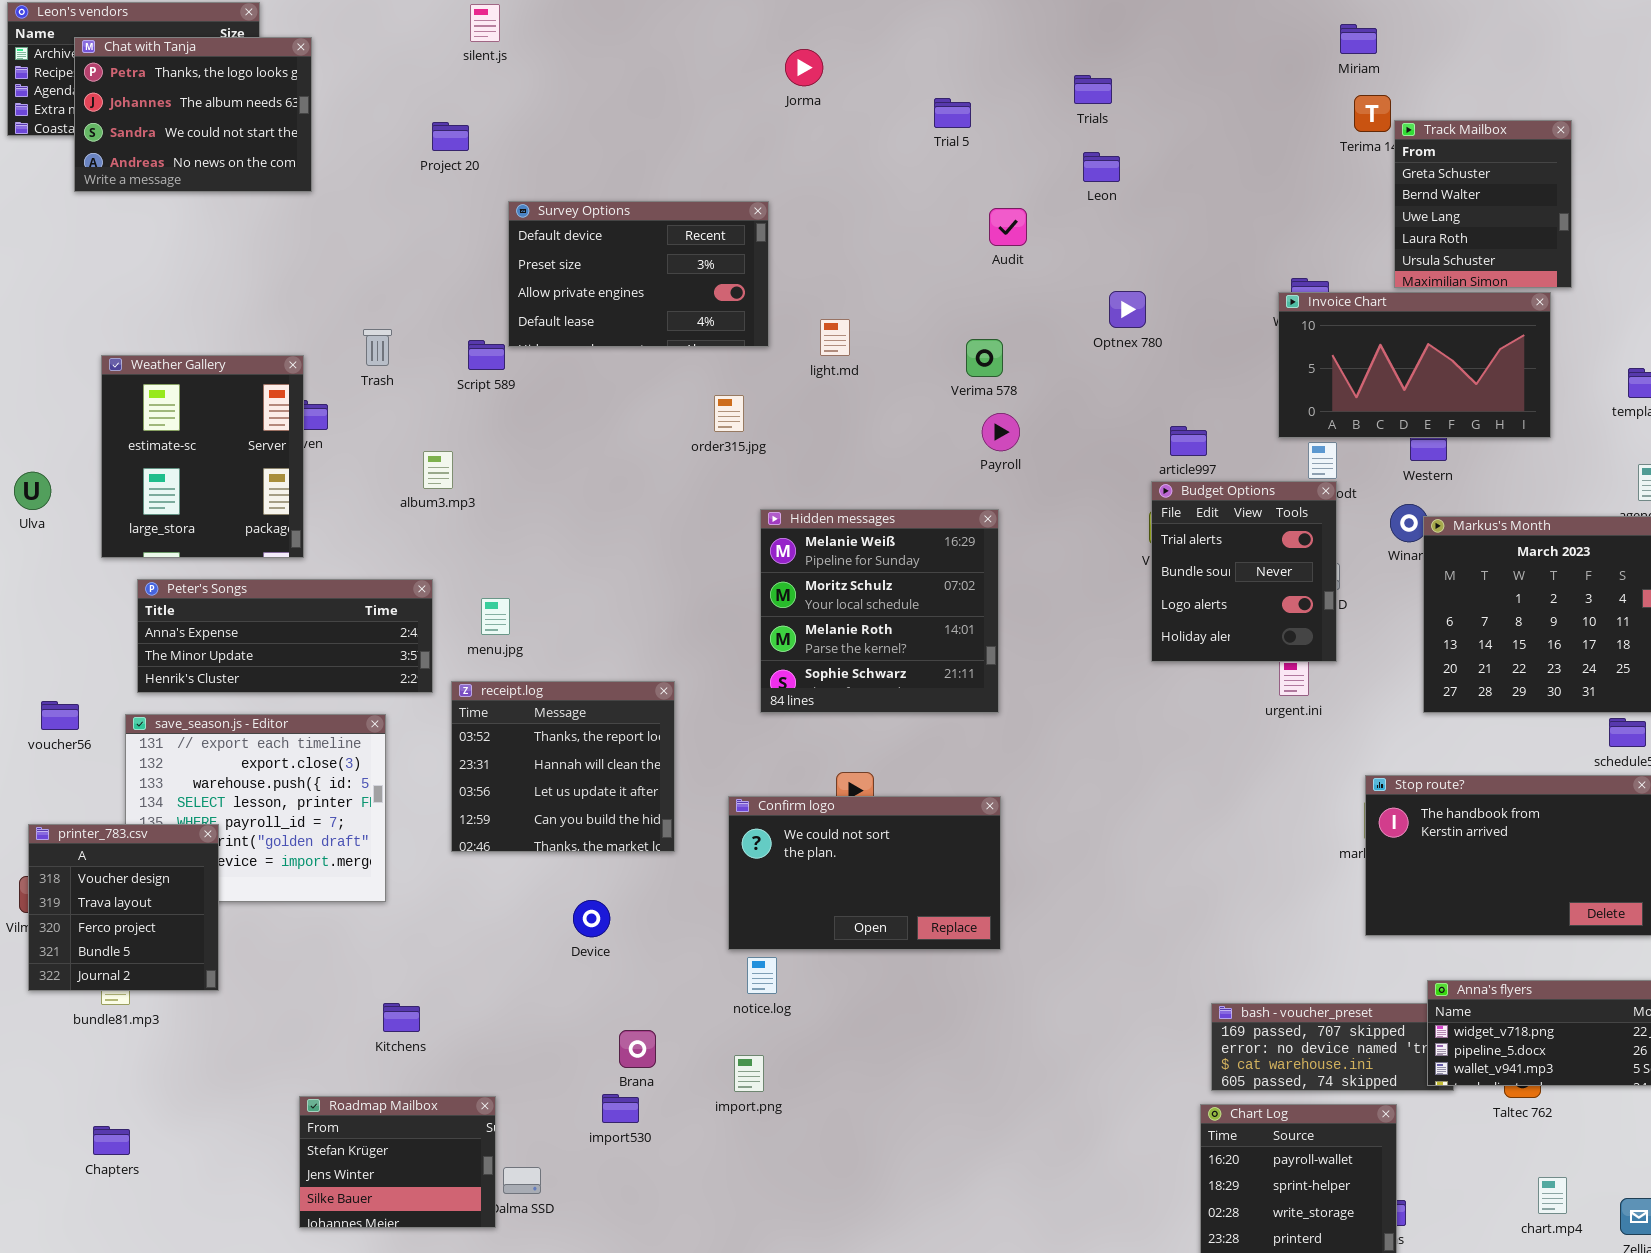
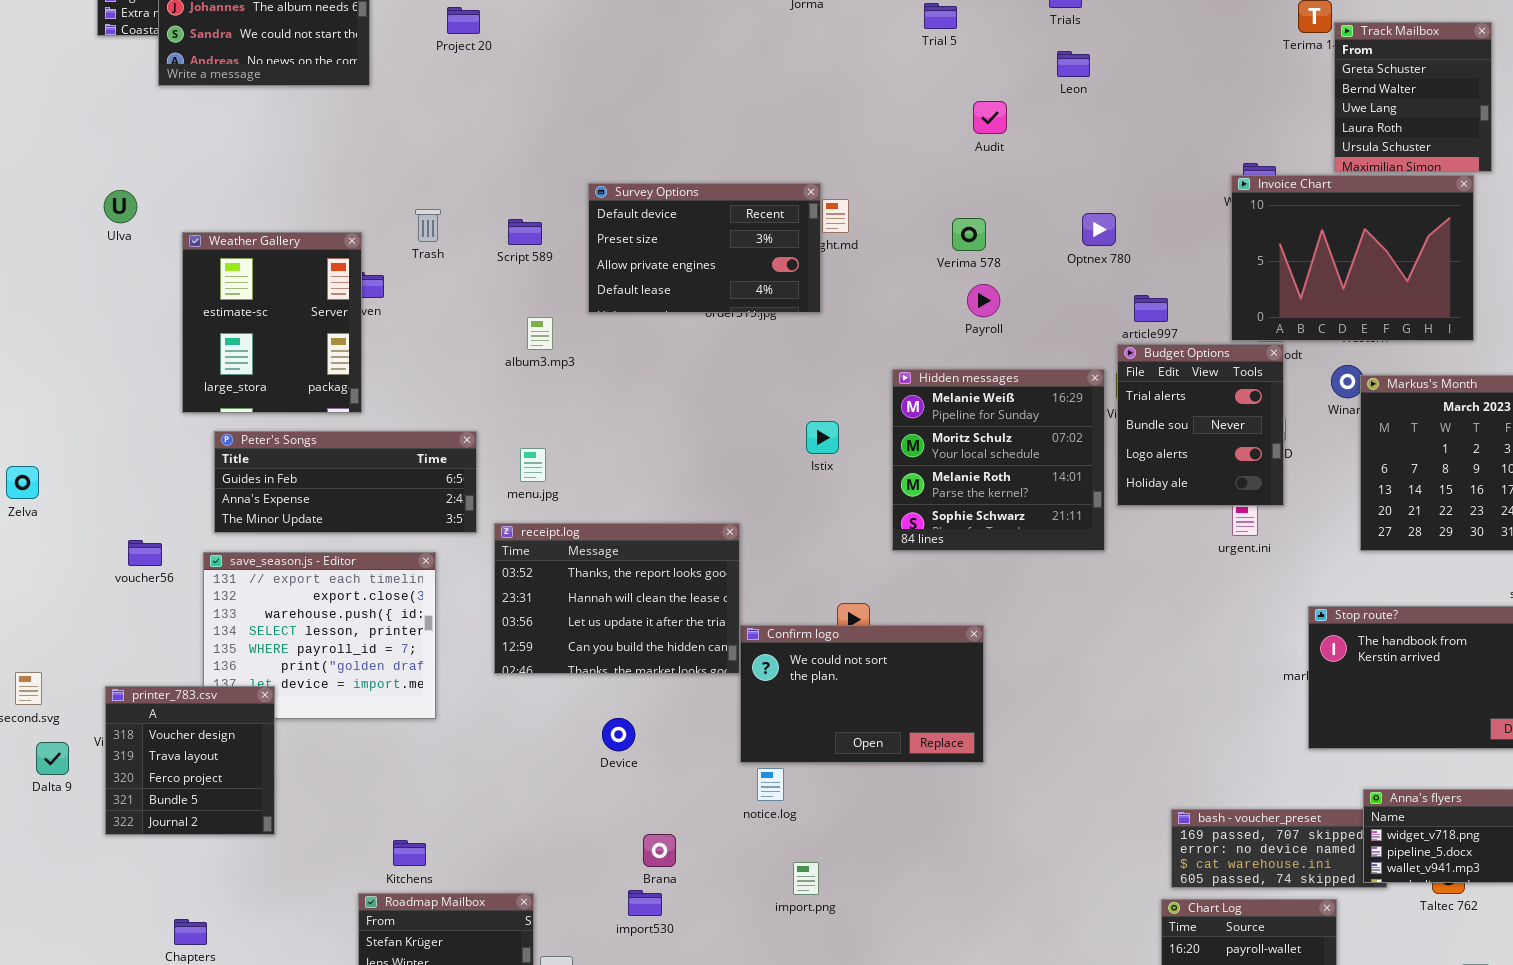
Project 20: [432,122,469,151] -> [447,7,480,34], moved
Survey Options: [508,201,769,347] -> [588,183,821,313], moved
Optnex 780: [1109,291,1146,328] -> [1082,213,1116,246], moved
Invoice Chart: [1278,292,1551,438] -> [1231,175,1474,341], resized
album3.mp3: [423,451,453,489] -> [527,317,553,350], moved
Ulva: [14,472,51,510] -> [104,190,137,223], moved
Hidden messages: [760,509,999,713] -> [892,369,1105,551], moved
Peter's Songs: [137,579,433,693] -> [214,431,477,533], scrolled up 1 row
receipt.log: [451,681,675,852] -> [494,523,740,674], resized
printer_783.csv: [28,824,219,991] -> [105,686,275,835], moved
Kitchens: [383,1003,420,1032] -> [393,840,426,866], moved
import.png: [734,1055,764,1092] -> [793,862,819,895], moved

